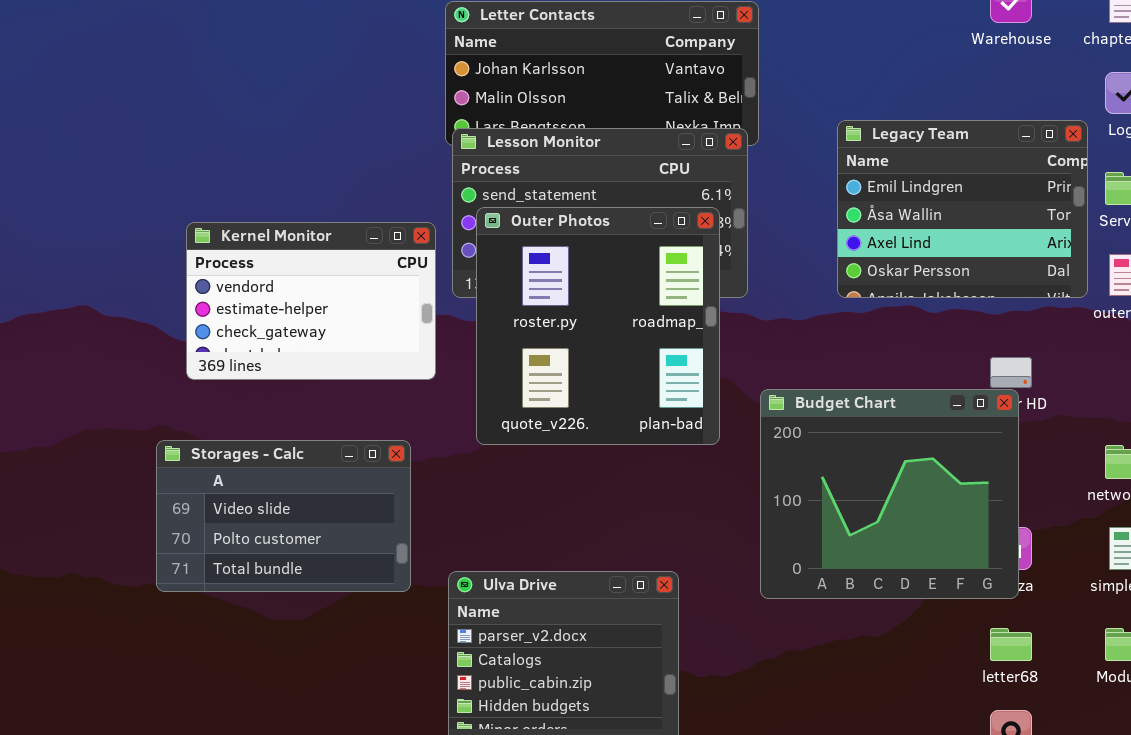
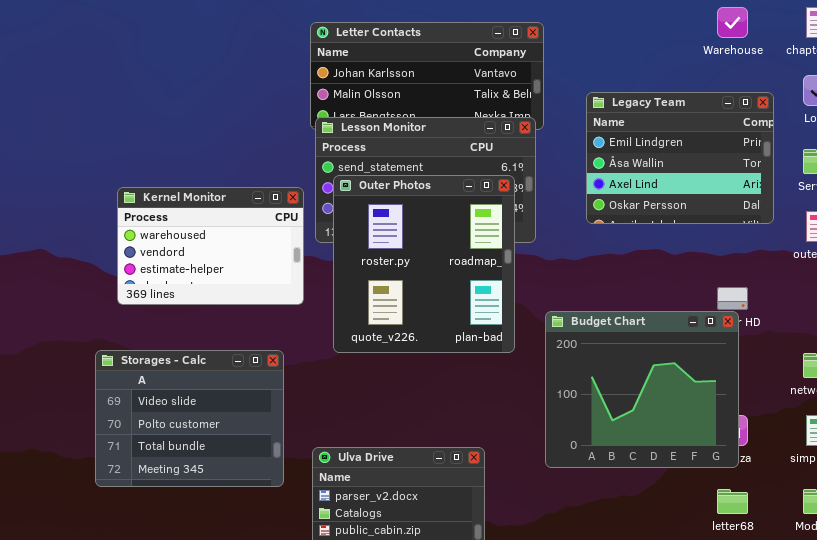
Legacy Team: [837,120,1088,298] -> [586,92,774,224], moved
Kernel Monitor: [186,222,436,380] -> [117,187,304,305], scrolled up 1 row
Storages - Calc: [156,440,411,592] -> [95,350,284,487], resized

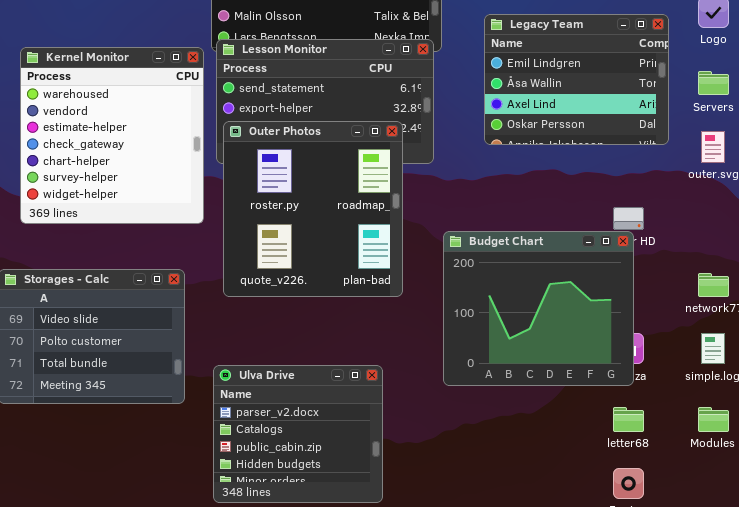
Outer Photos: [333,175,515,353] -> [223,121,403,297], moved
Kernel Monitor: [117,187,304,305] -> [20,47,204,224], resized

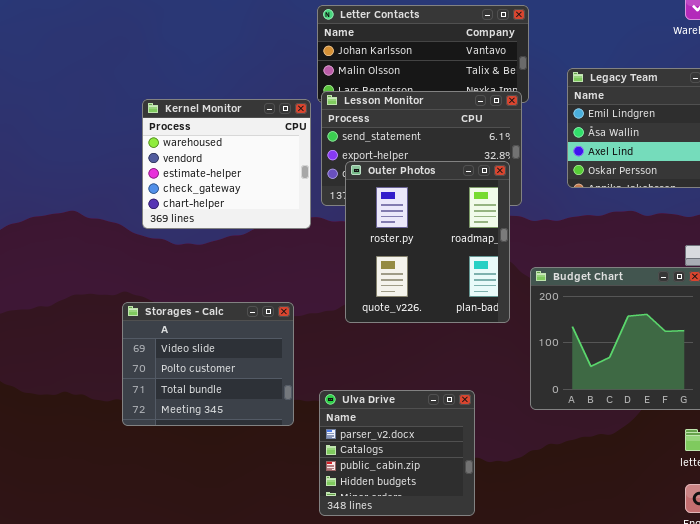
Kernel Monitor: [20,47,204,224] -> [142,99,311,229], resized
Outer Photos: [223,121,403,297] -> [345,161,510,323], moved

